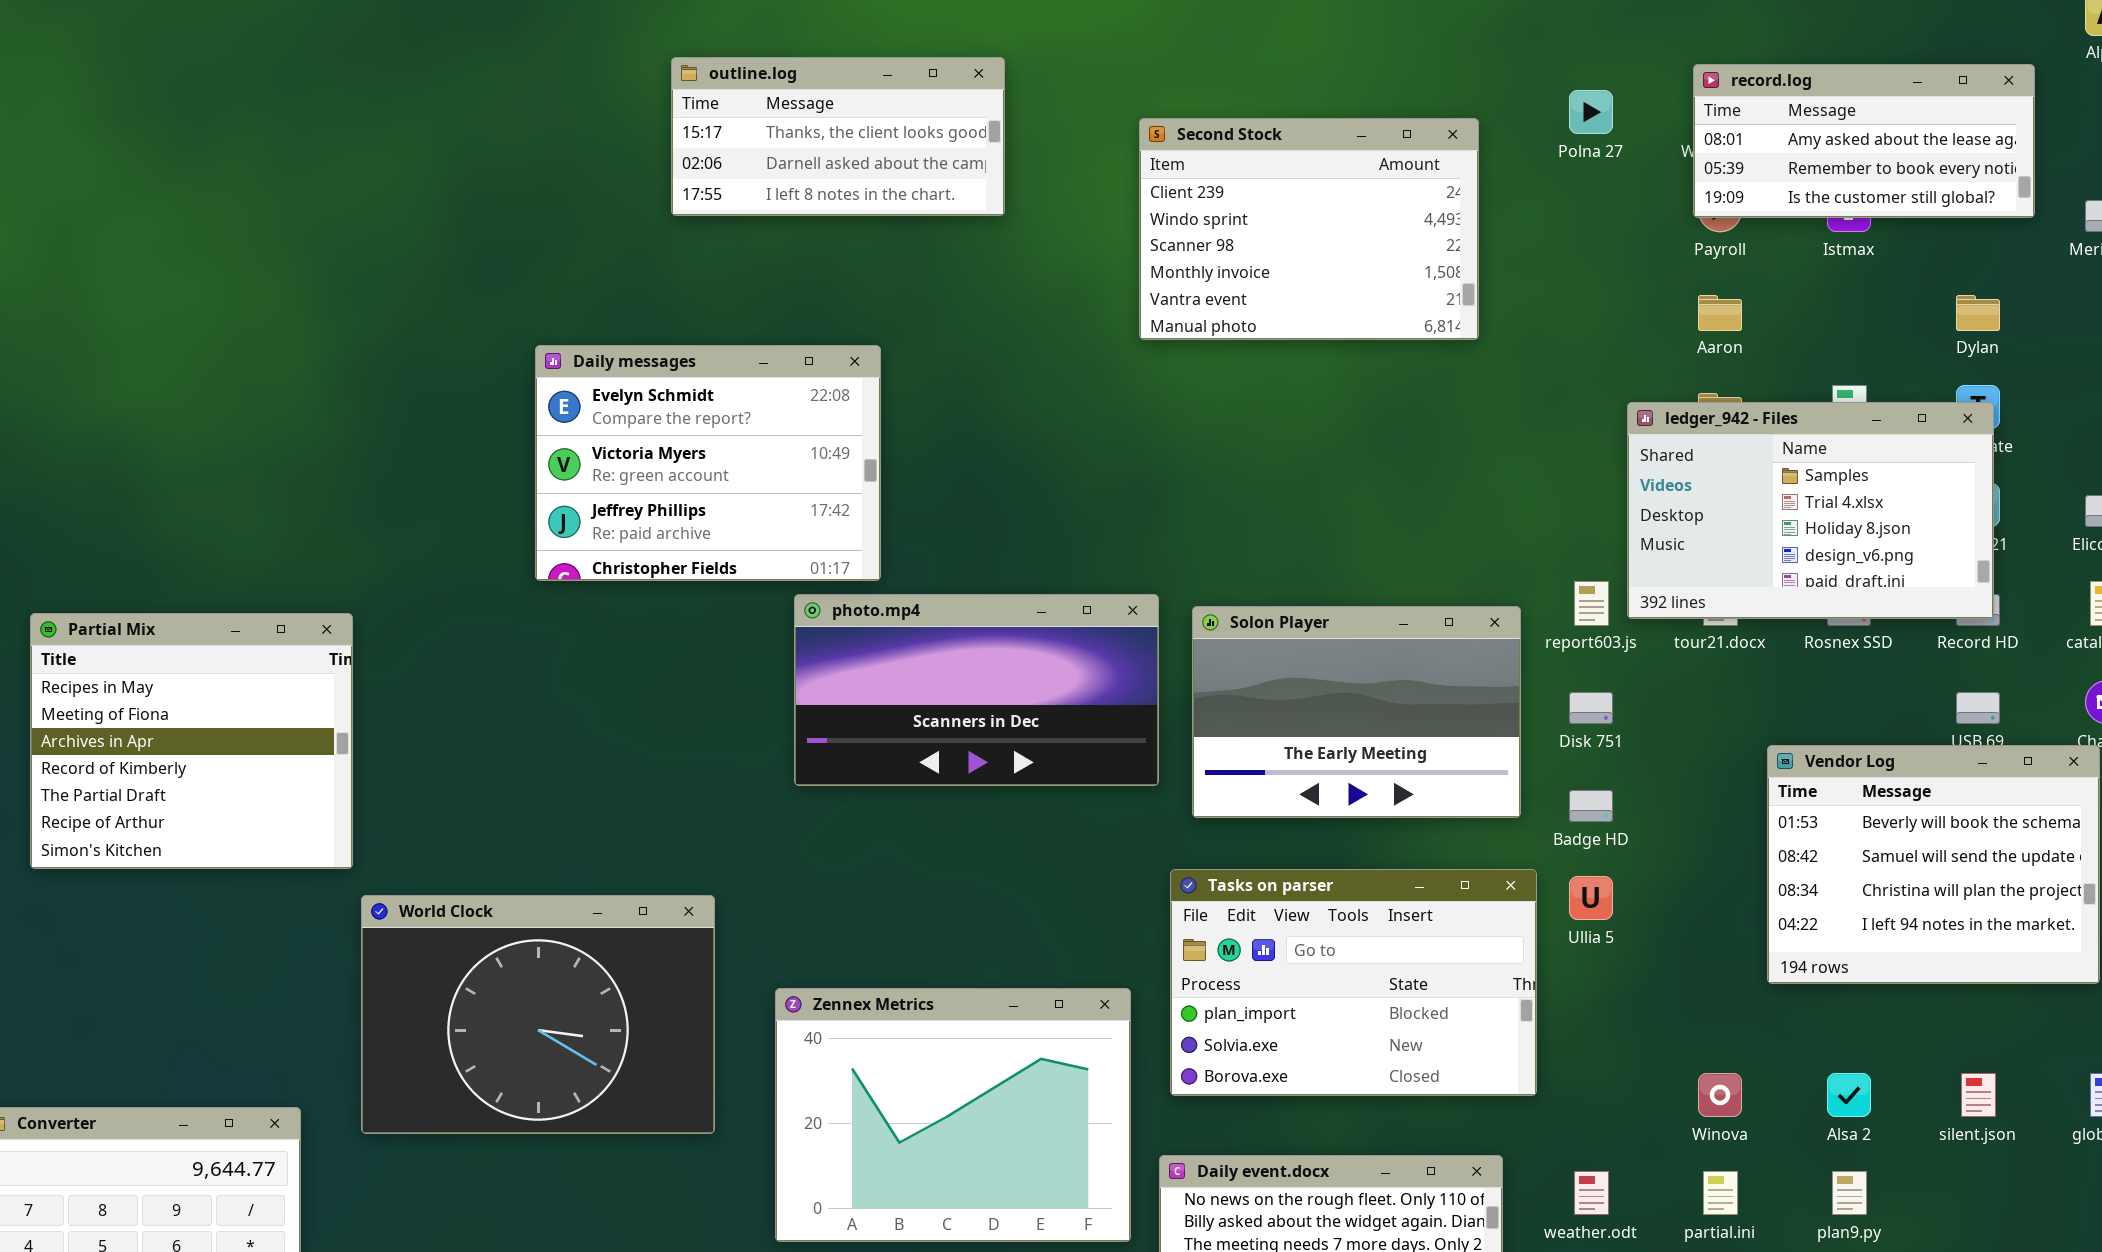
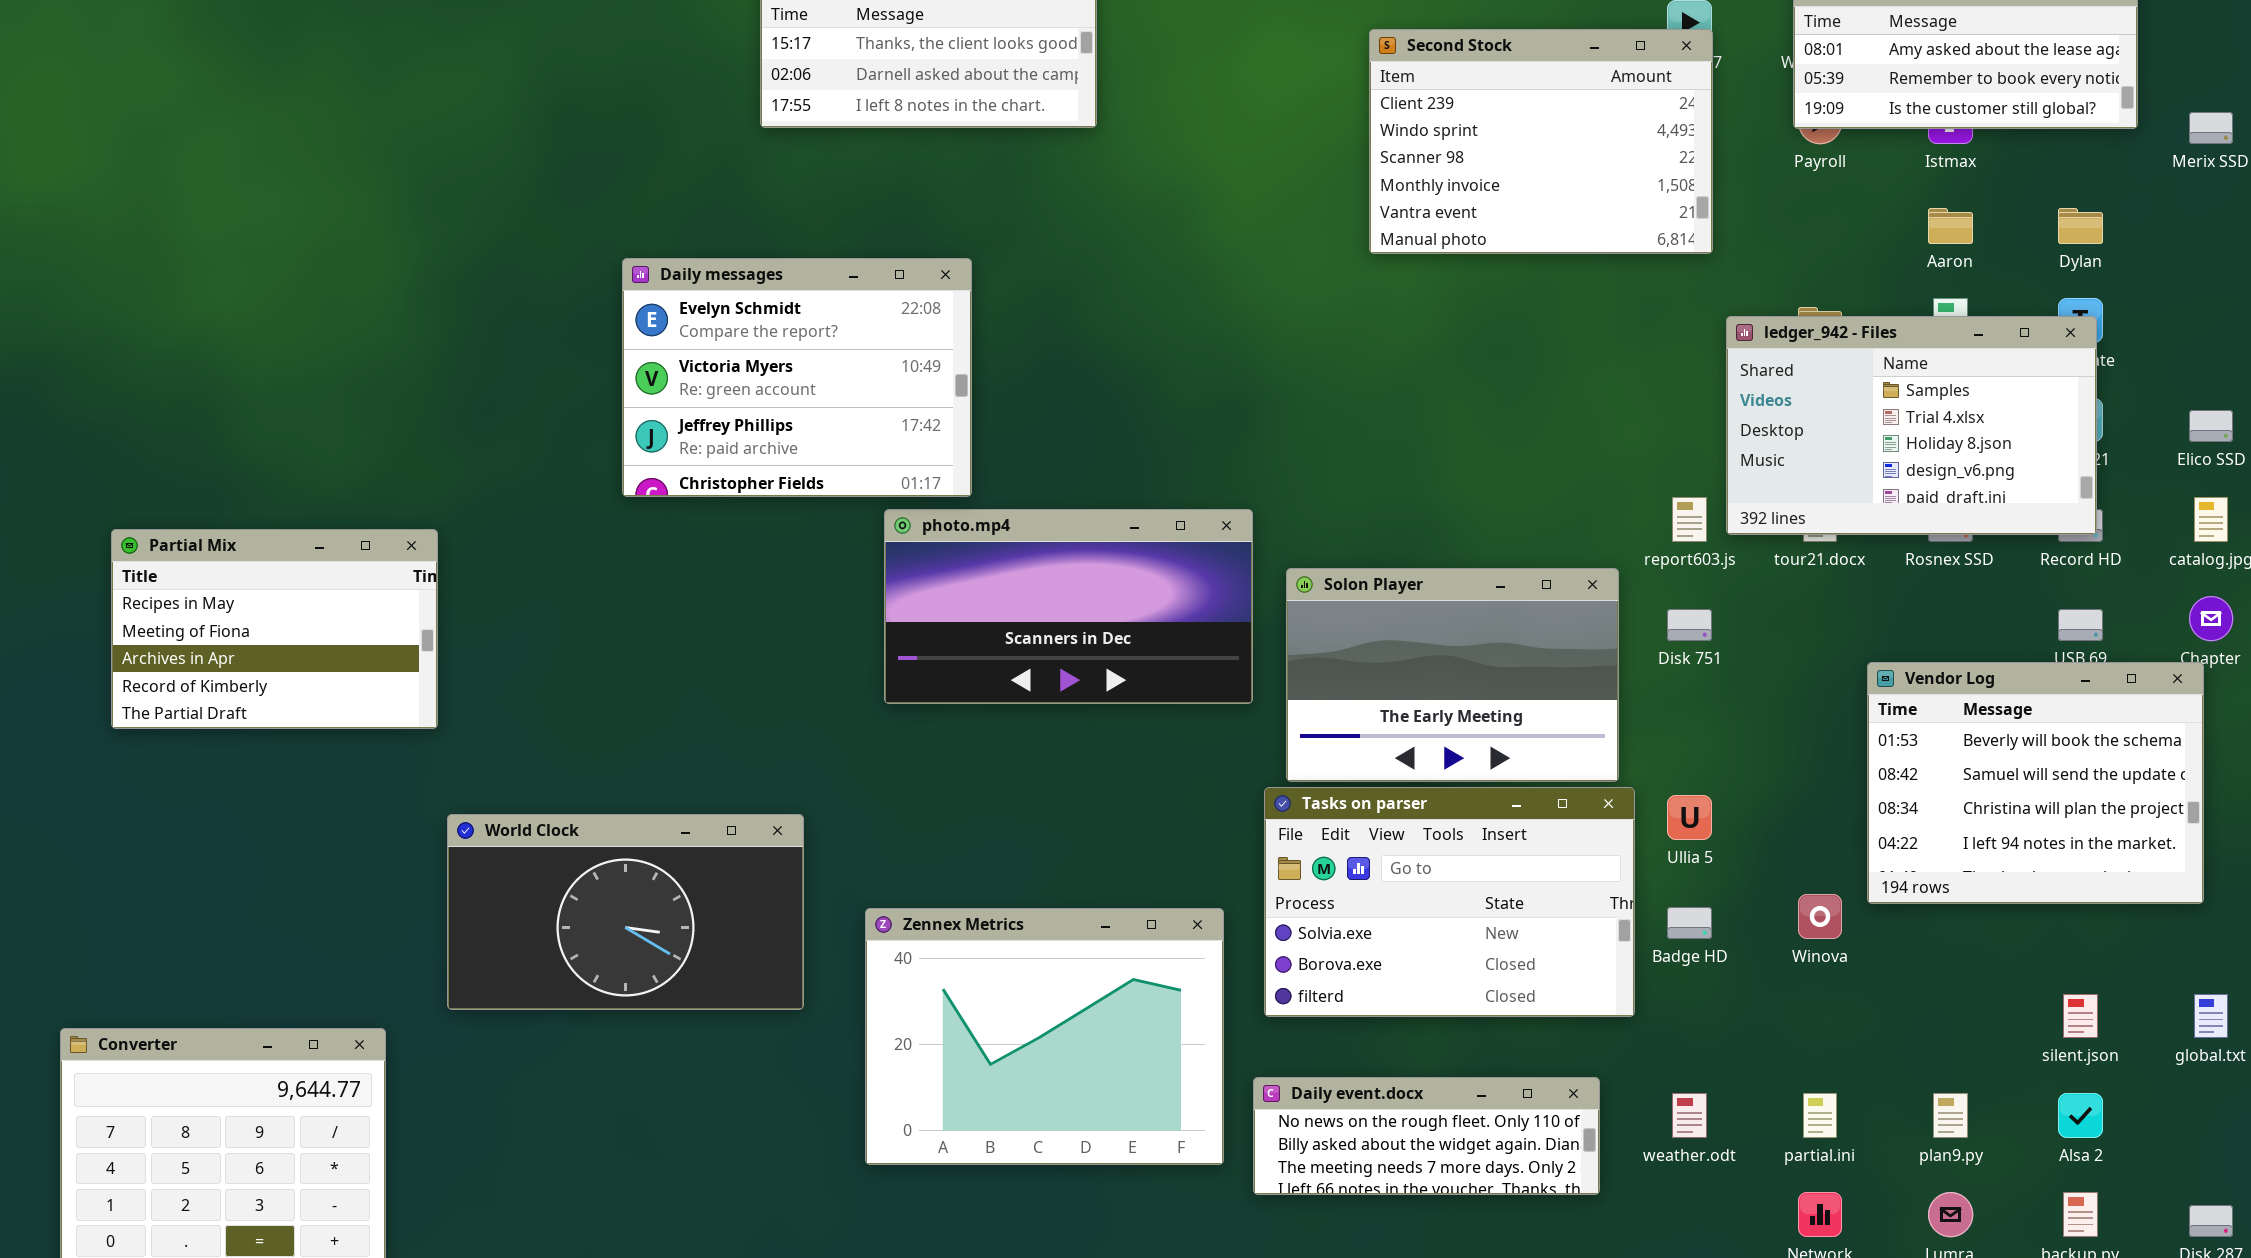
Second Stock: [1139,118,1479,340] -> [1369,29,1713,254], moved
Aaron: [1698,295,1742,331] -> [1928,208,1973,244], moved
Solon Player: [1192,606,1521,818] -> [1286,568,1619,782], moved
Partial Mix: [30,613,353,869] -> [111,529,438,729], resized
Badge HD: [1569,790,1613,822] -> [1667,907,1712,939], moved
Tasks on parser: [1170,869,1537,1096] -> [1264,787,1635,1017], scrolled down 1 row
World Clock: [361,895,715,1134] -> [447,814,804,1010], resized
Winova: [1698,1073,1742,1117] -> [1798,894,1842,939], moved
Alsa 2: [1827,1073,1871,1117] -> [2058,1093,2103,1138], moved

